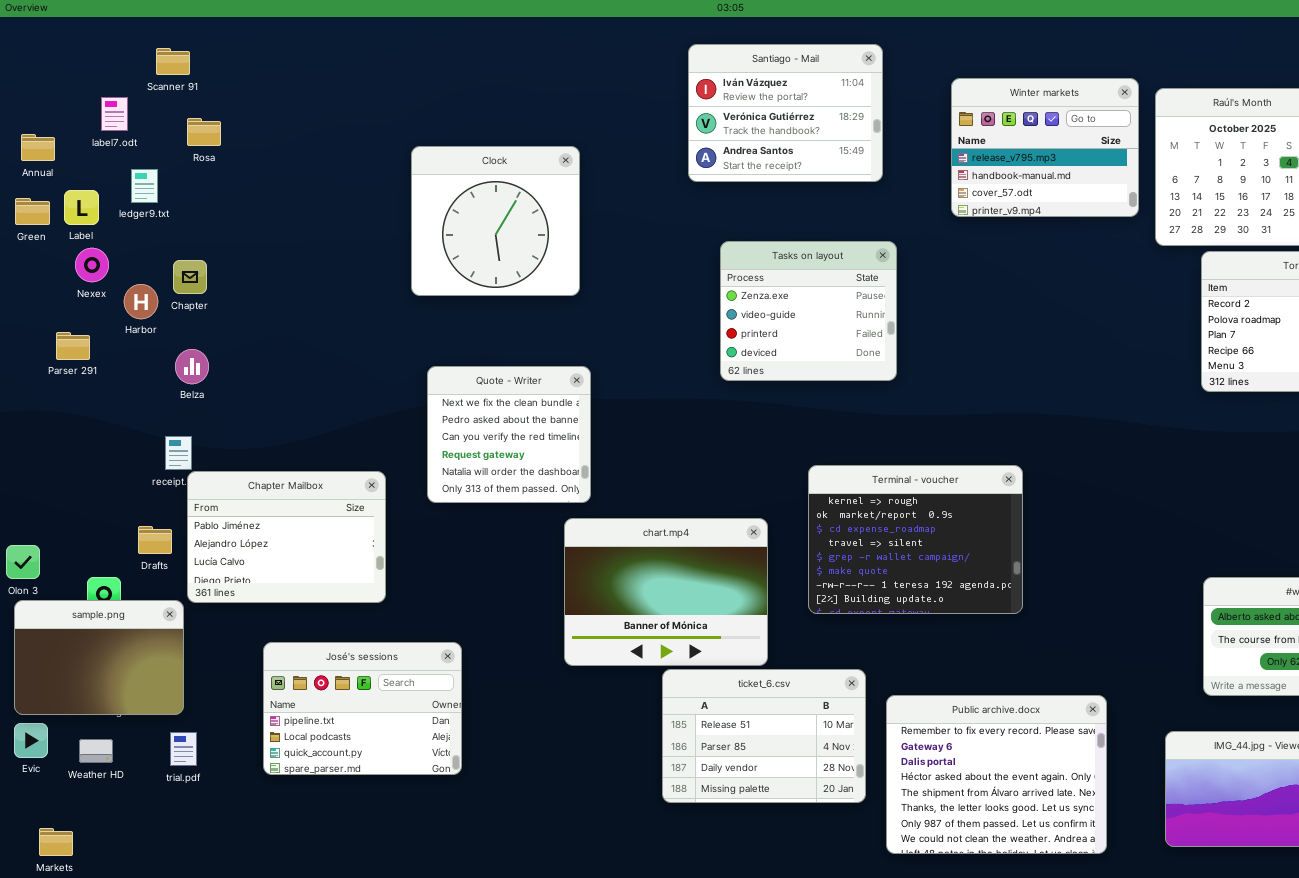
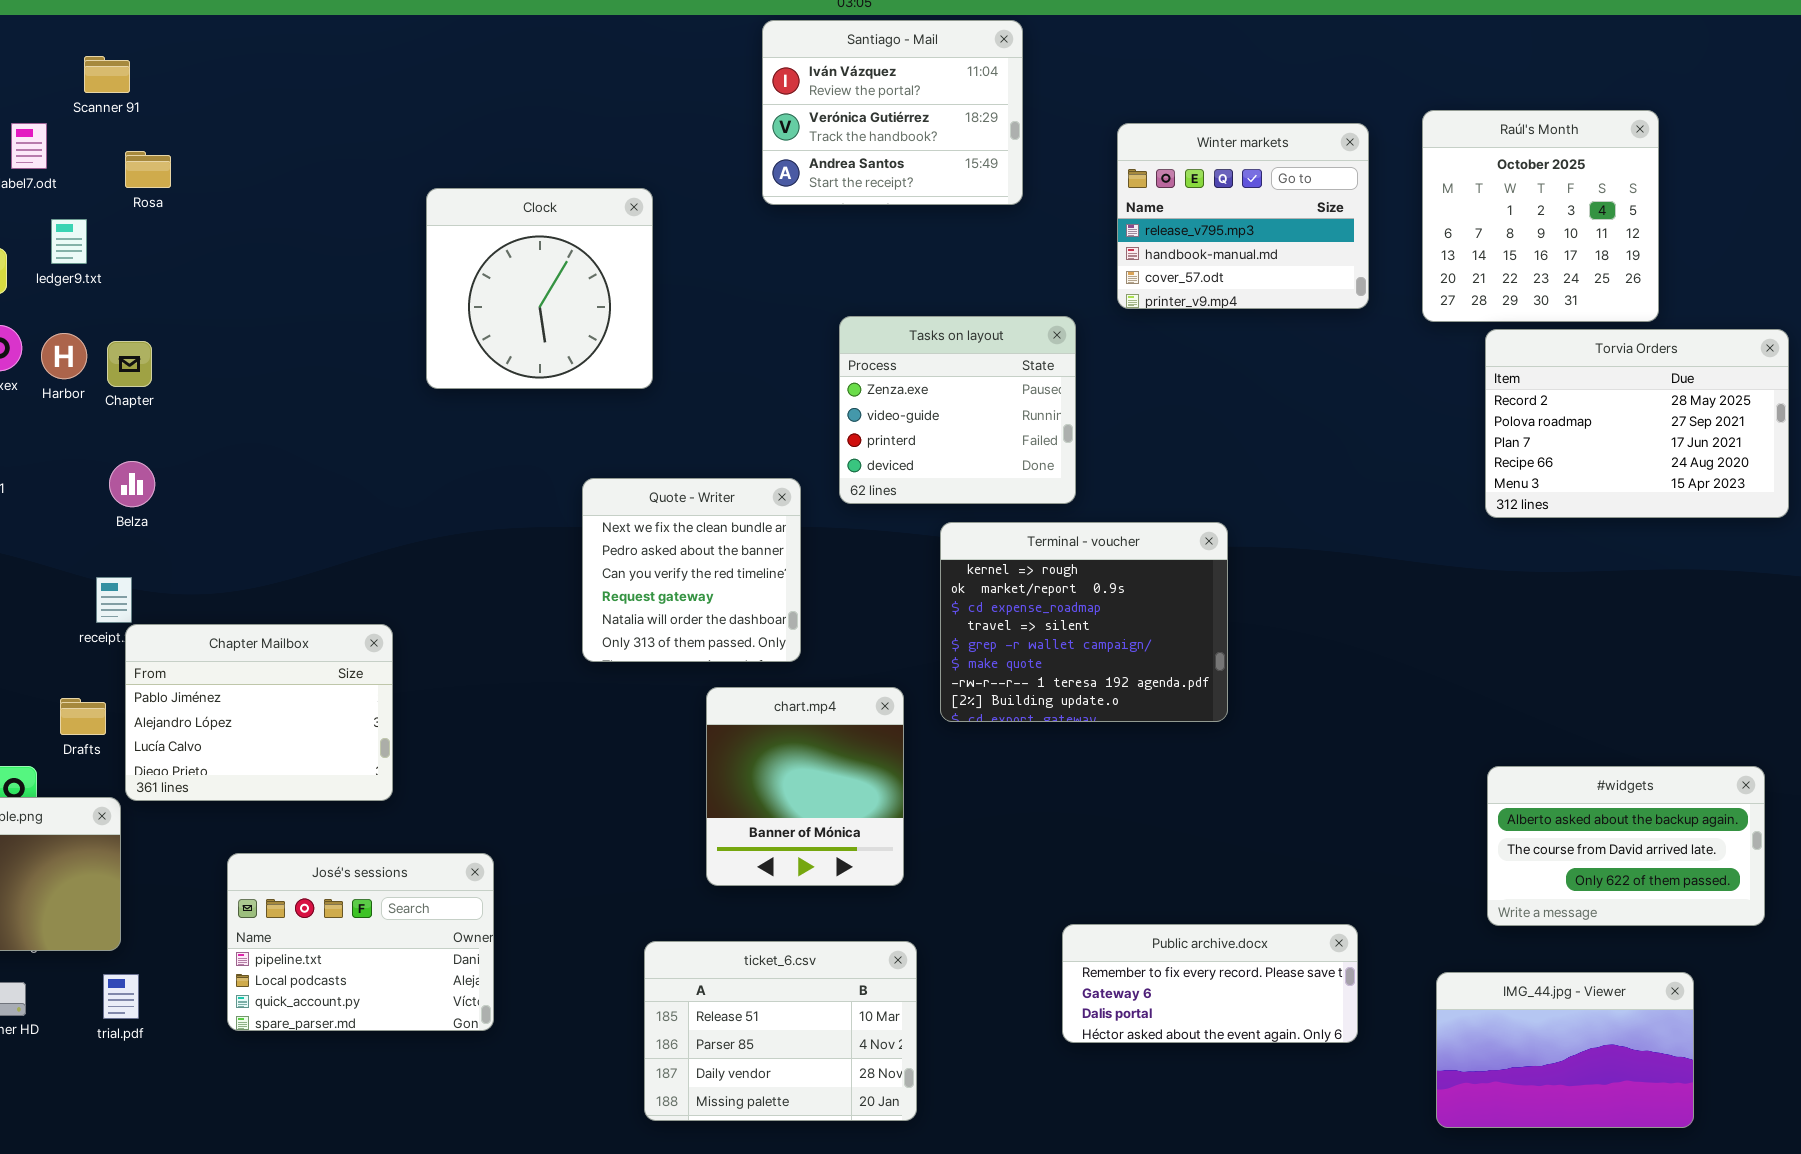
Santiago - Mail: [688,44,883,182] -> [762,20,1023,205], moved
Winter markets: [951,78,1139,217] -> [1117,123,1369,309], moved
Harbor: [124,284,158,319] -> [41,333,87,379], moved
Quote - Writer: [427,366,591,503] -> [582,478,801,662], moved
Terminal - voucher: [808,465,1023,614] -> [940,522,1228,722], moved
chart.mp4: [564,518,768,666] -> [706,687,904,886], resized
ticket_6.csv: [662,669,866,803] -> [644,941,917,1121], moved
Public archive.docx: [886,695,1107,854] -> [1062,924,1358,1043], resized

